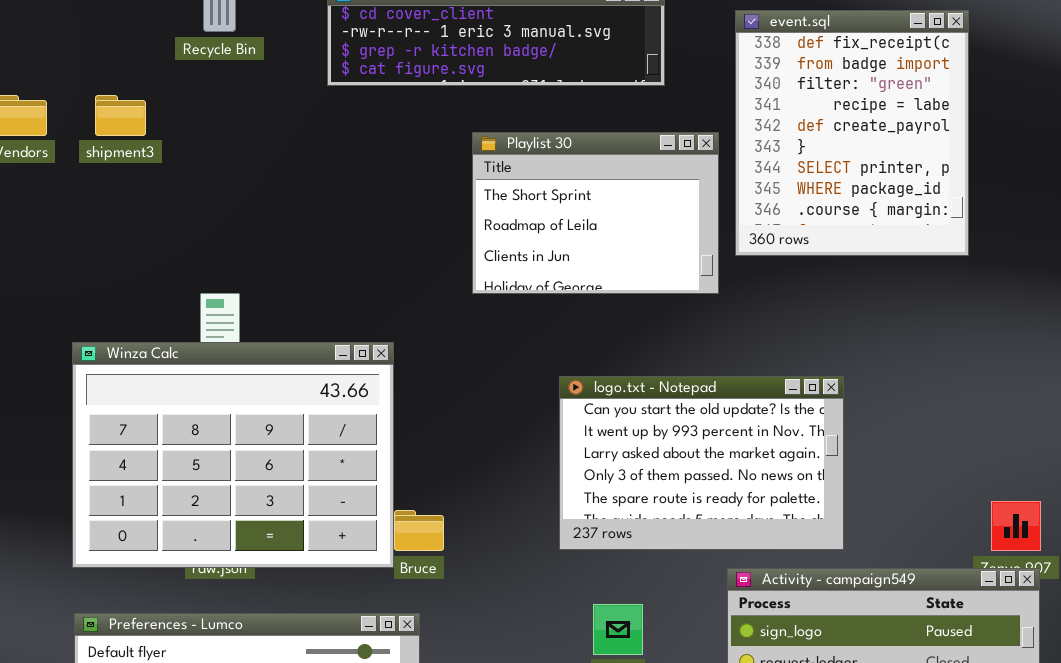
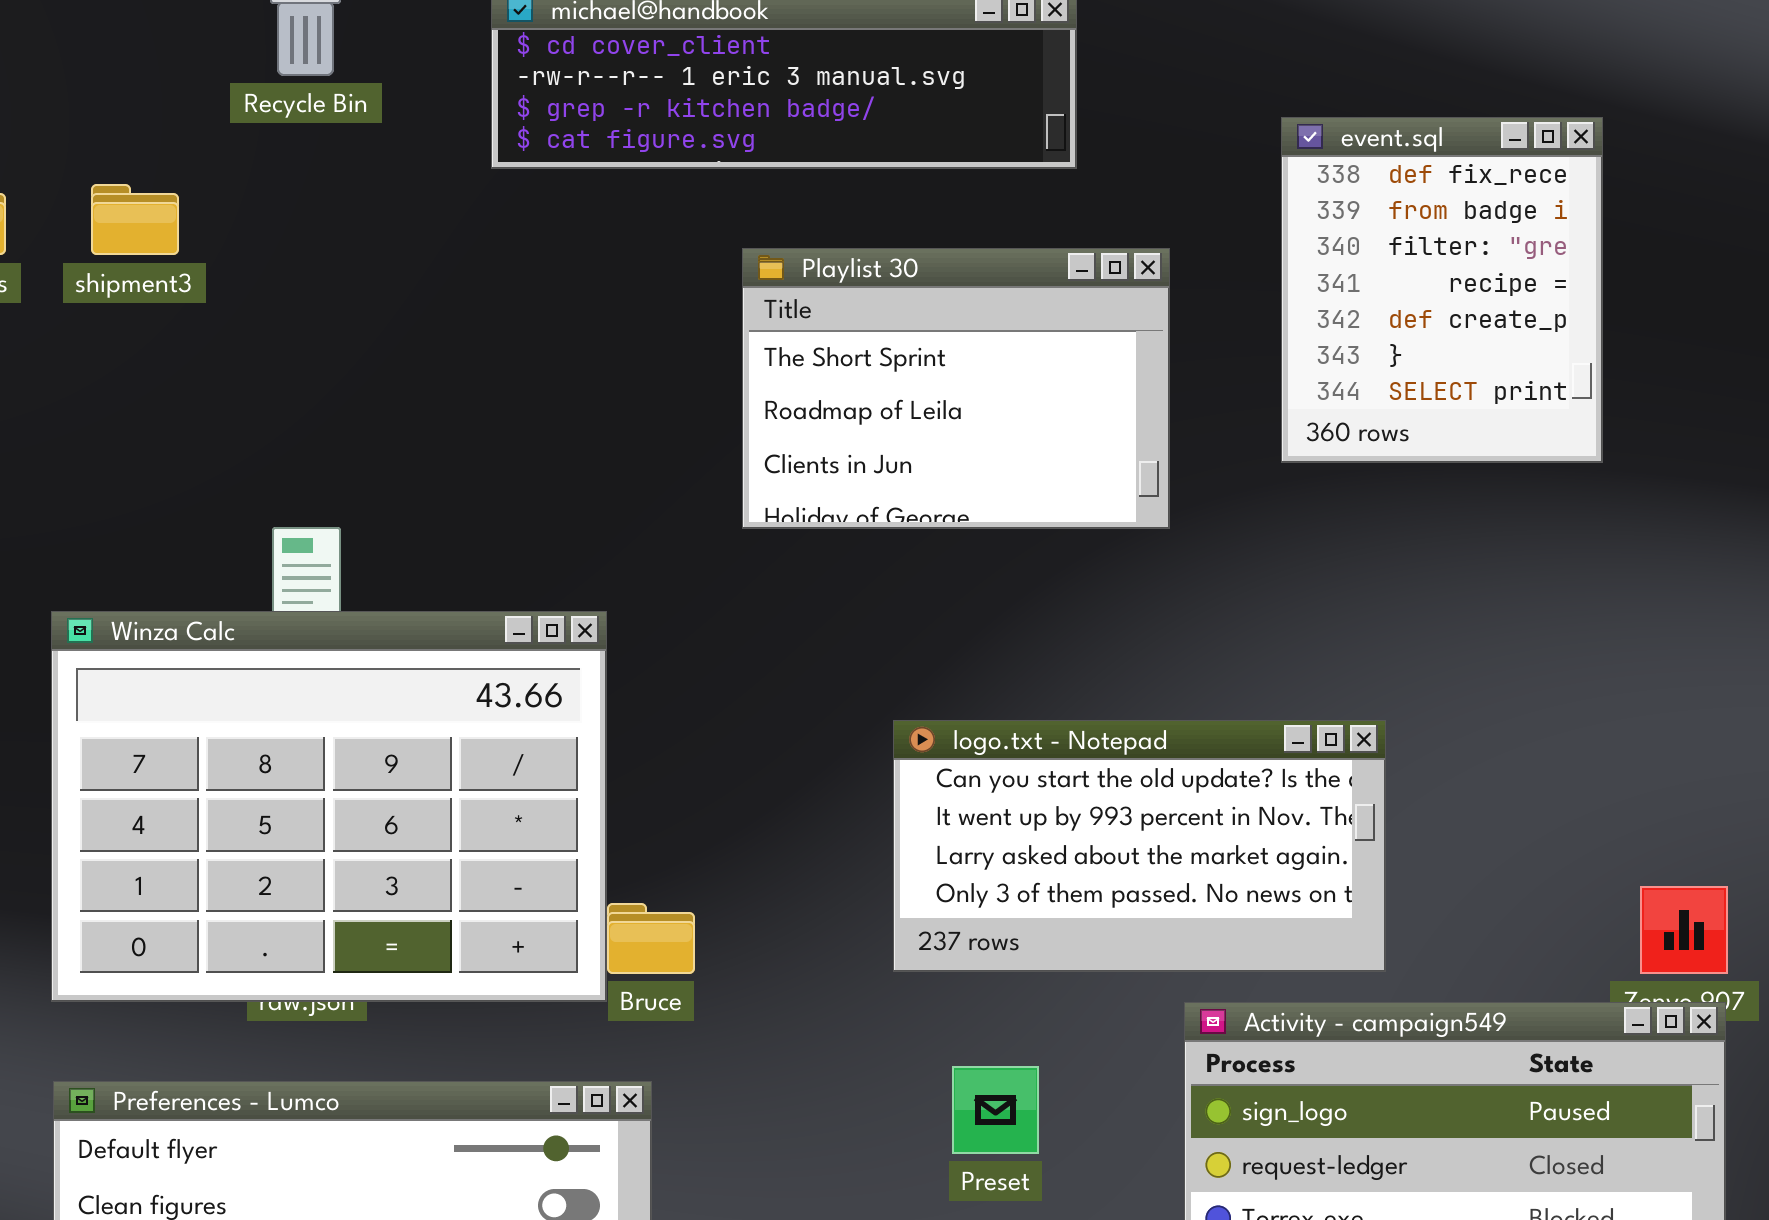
event.sql: [735,10,969,256] -> [1281,117,1603,463], resized
logo.txt - Notepad: [559,376,844,550] -> [893,720,1386,972], resized

